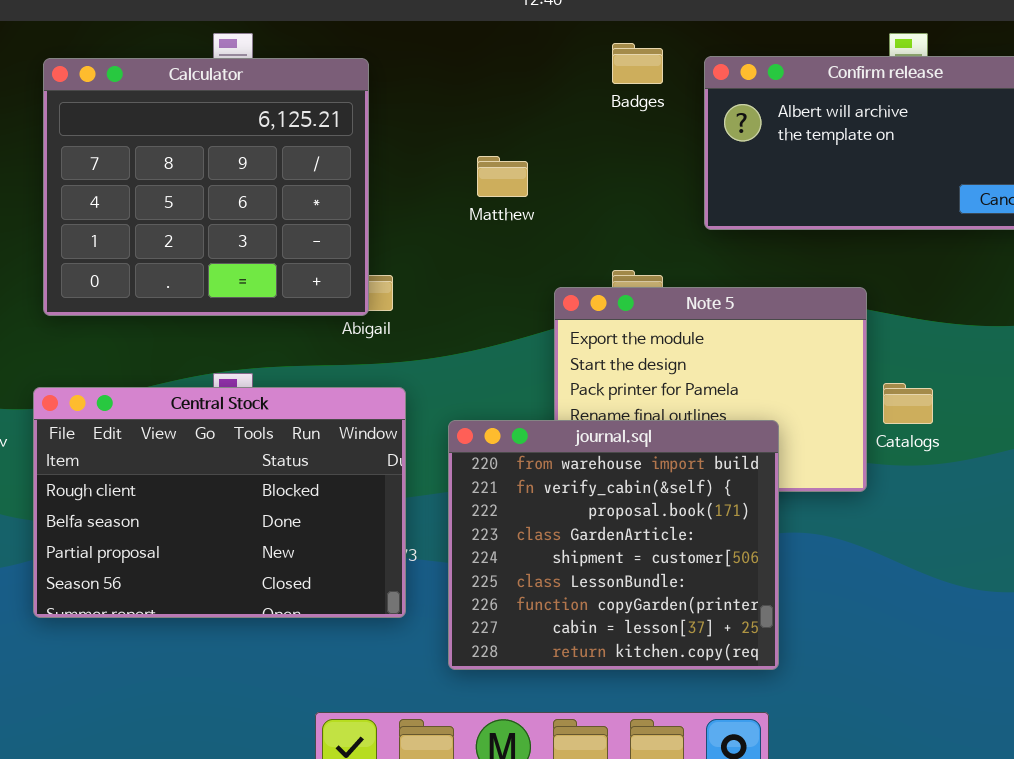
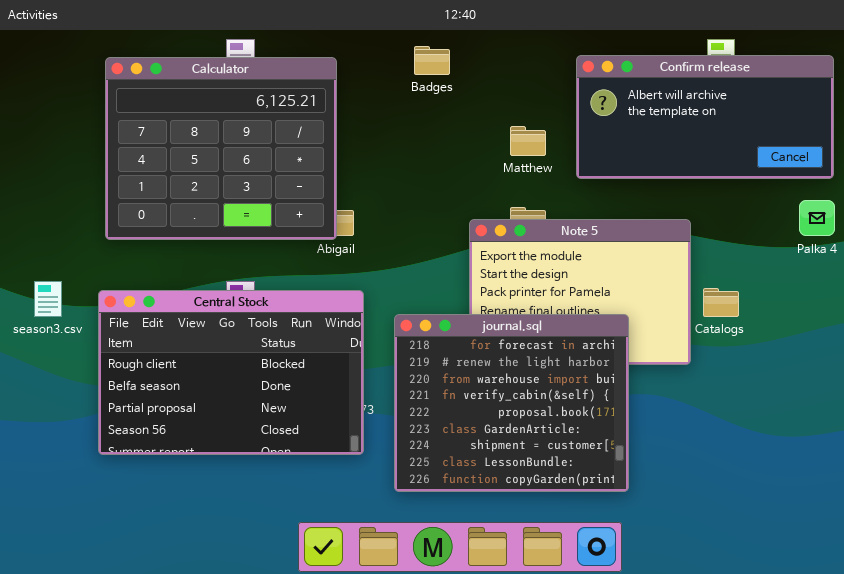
Badges: [612,43,663,84] -> [414,46,450,75], moved
Matthew: [477,156,528,197] -> [510,126,546,156], moved
journal.sql: [448,420,779,670] -> [394,314,629,492], scrolled up 2 rows

